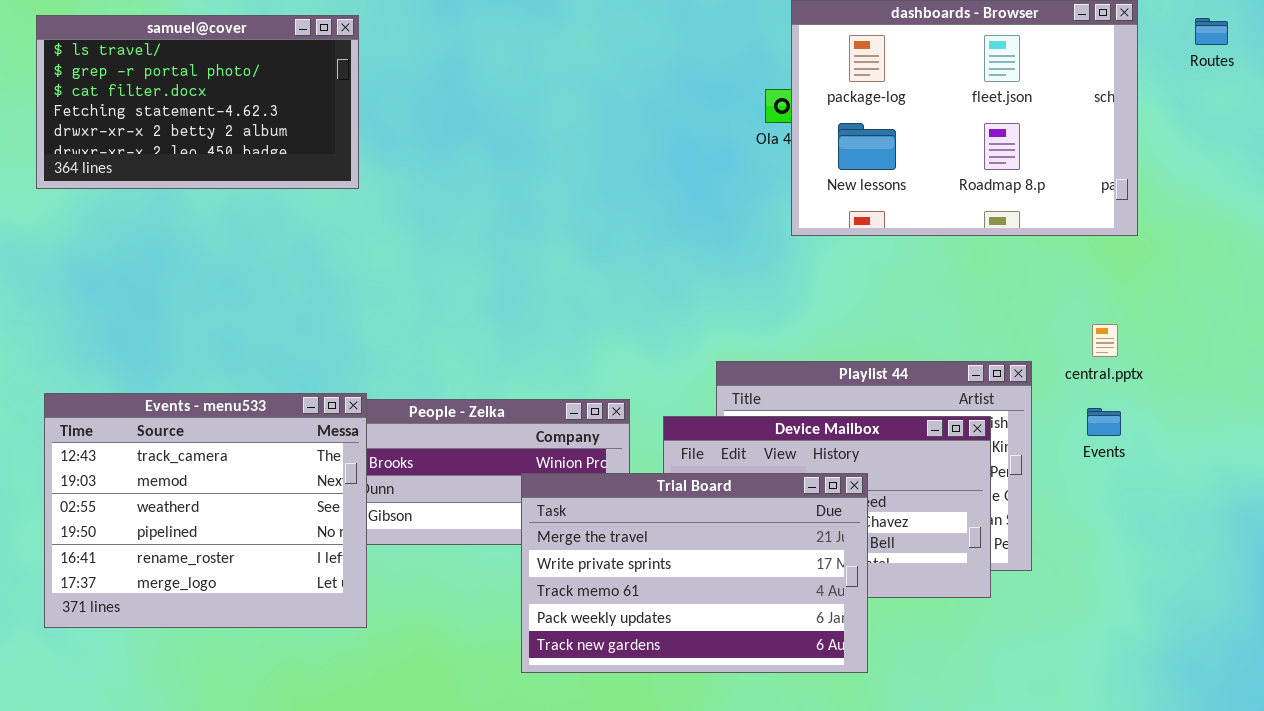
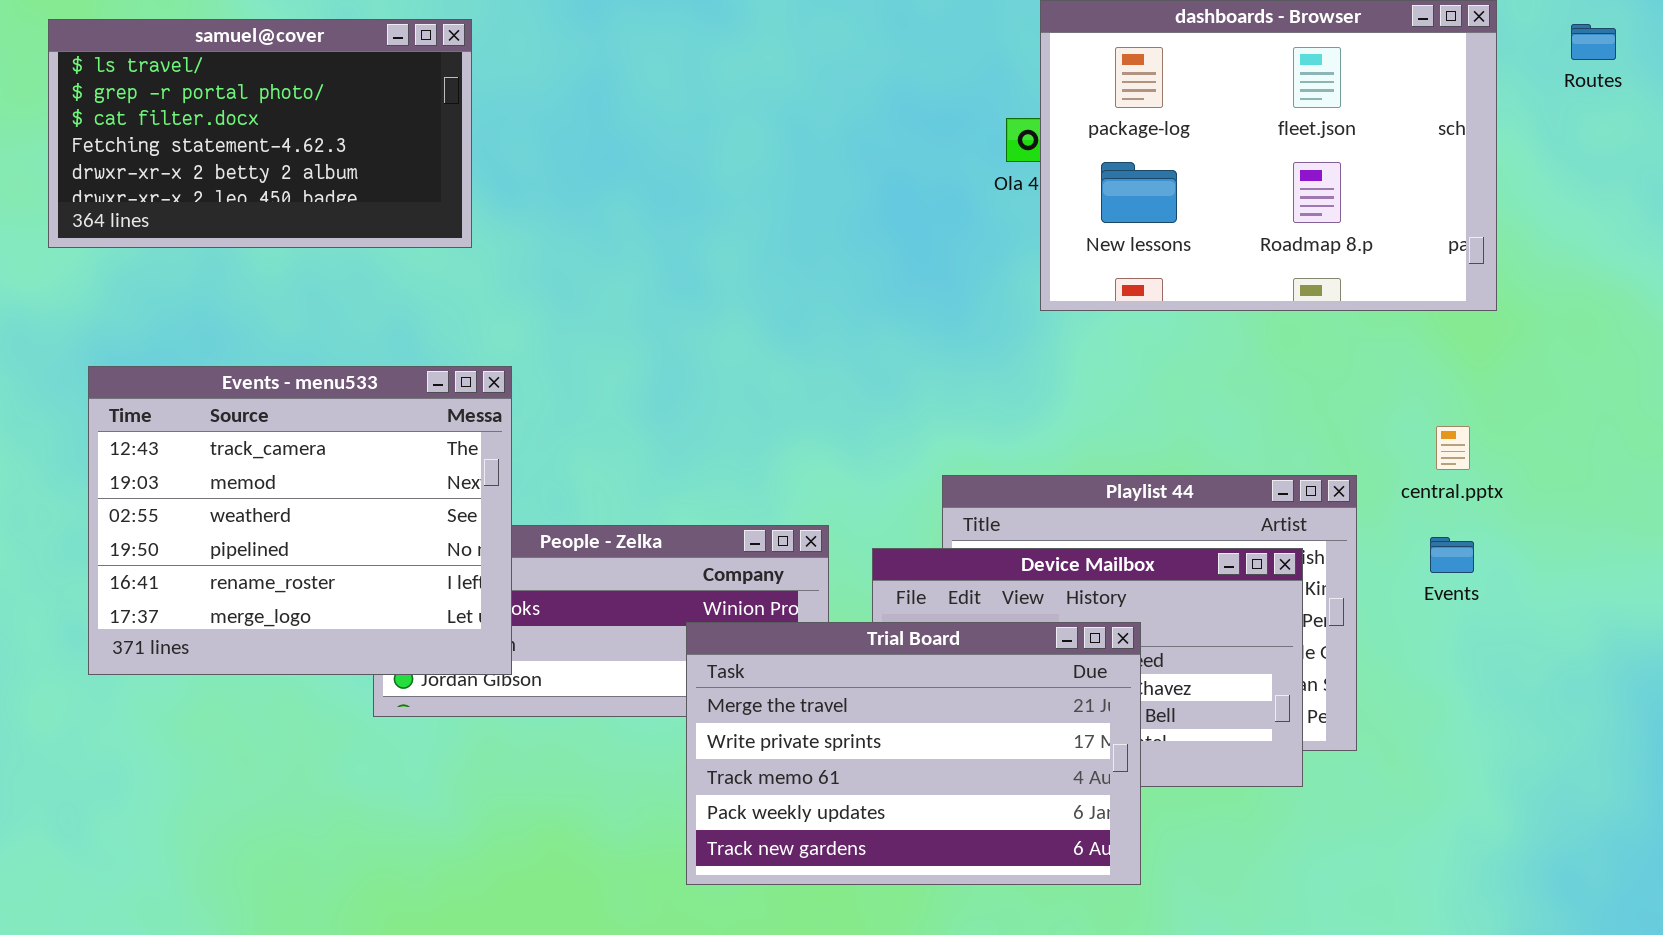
Events - menu533: [44,393,367,628] -> [88,366,512,675], moved

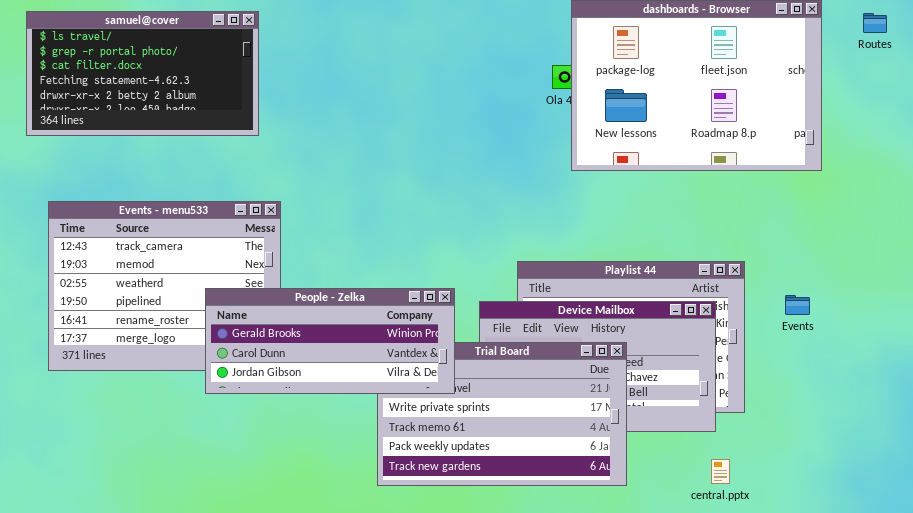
central.pptx: [1436,426,1470,470] -> [711,459,730,484], moved
People - Zelka: [373,525,829,717] -> [205,288,455,394], raised

